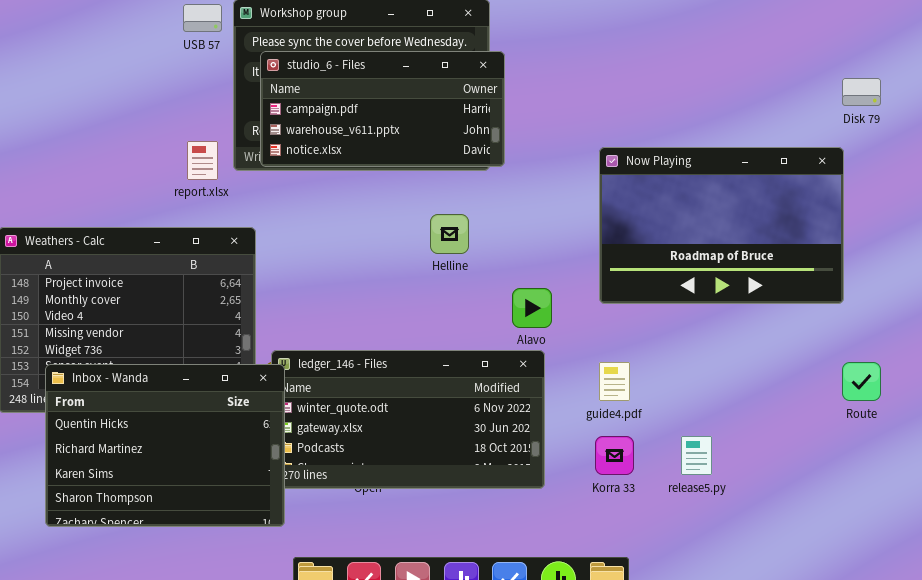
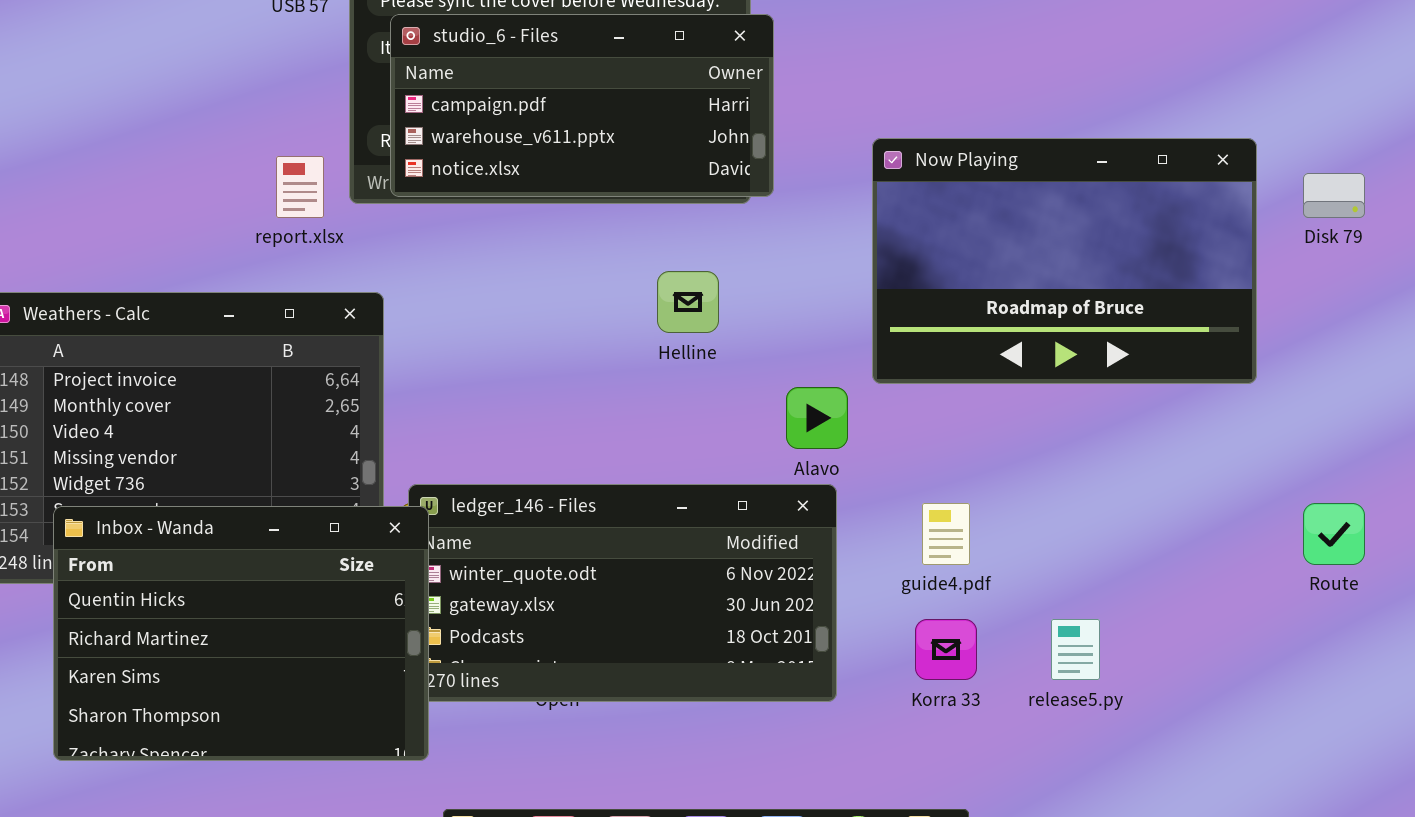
Disk 79: [842,78,881,106] -> [1303,173,1365,218], moved
Now Playing: [599,147,844,304] -> [872,138,1257,384], moved

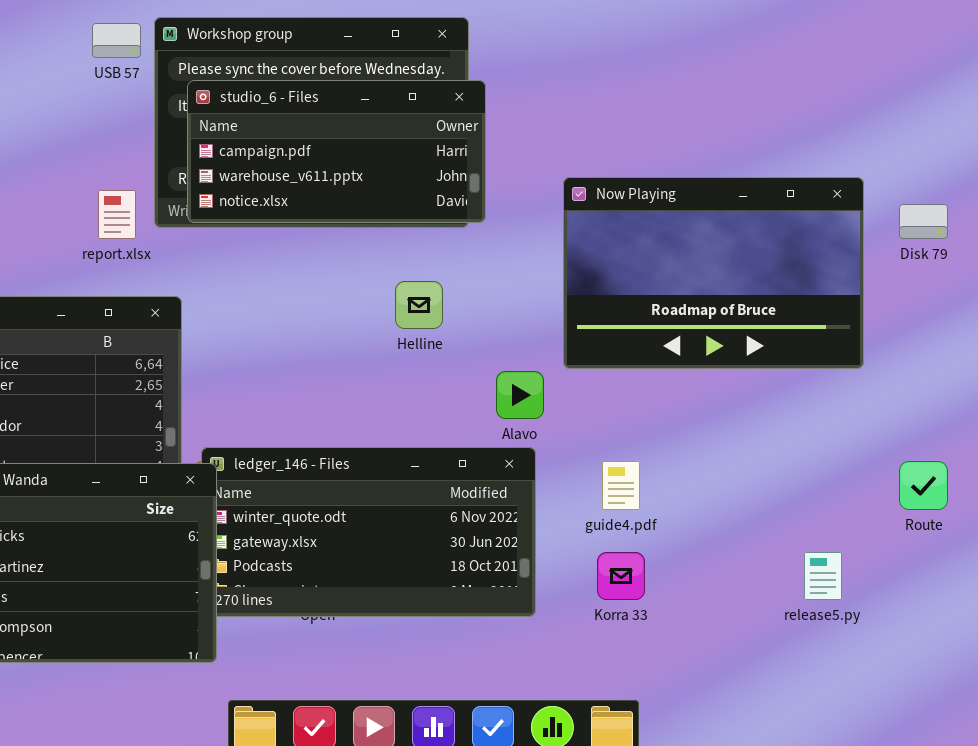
release5.py: [1051,619,1100,680] -> [804,552,842,600], moved

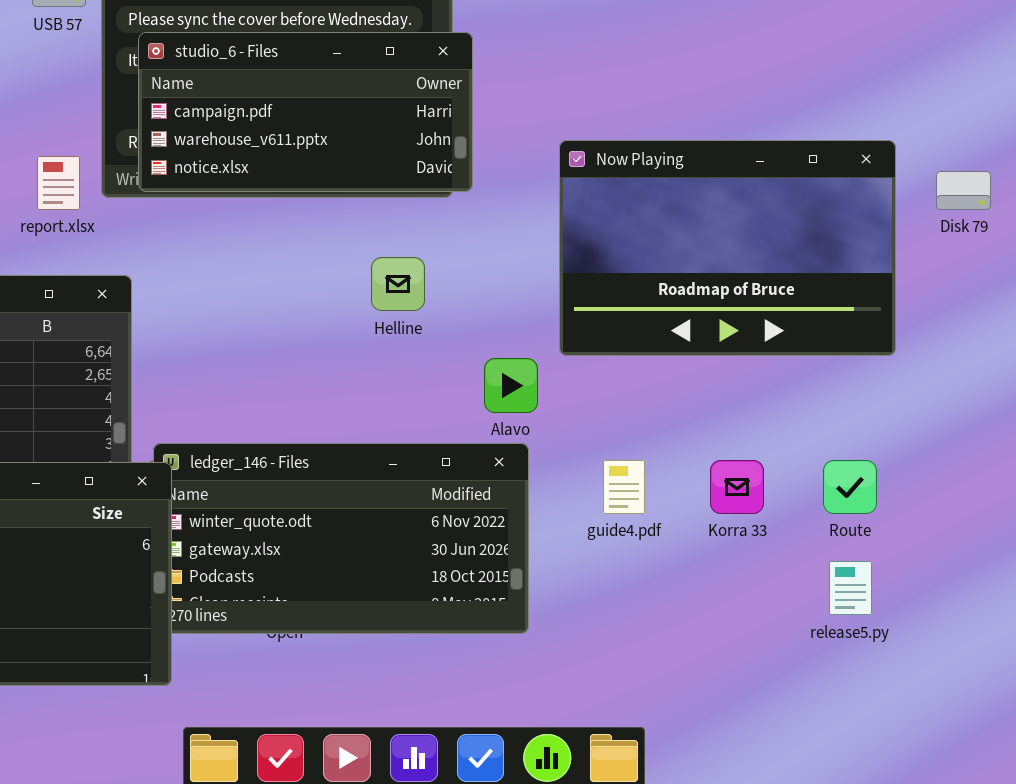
Route: [899,461,948,510] -> [823,460,877,514], moved
Korra 33: [597,552,645,600] -> [710,460,764,514], moved

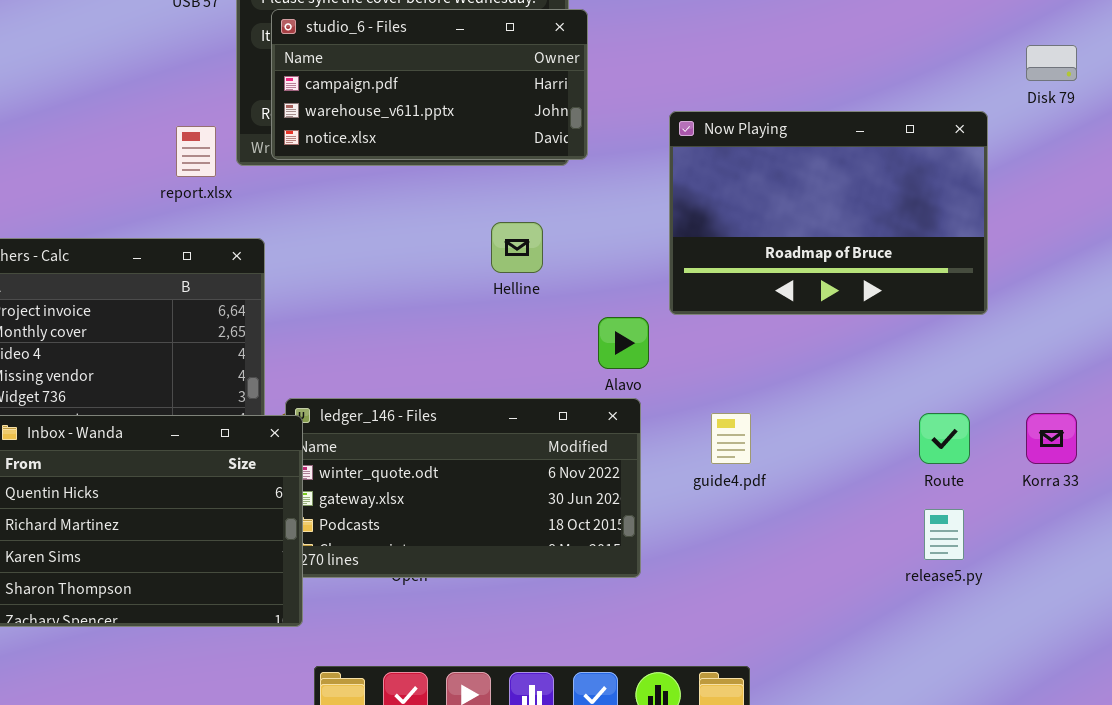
Disk 79: [936,171,991,210] -> [1026,45,1077,81], moved
Korra 33: [710,460,764,514] -> [1026,413,1077,464], moved

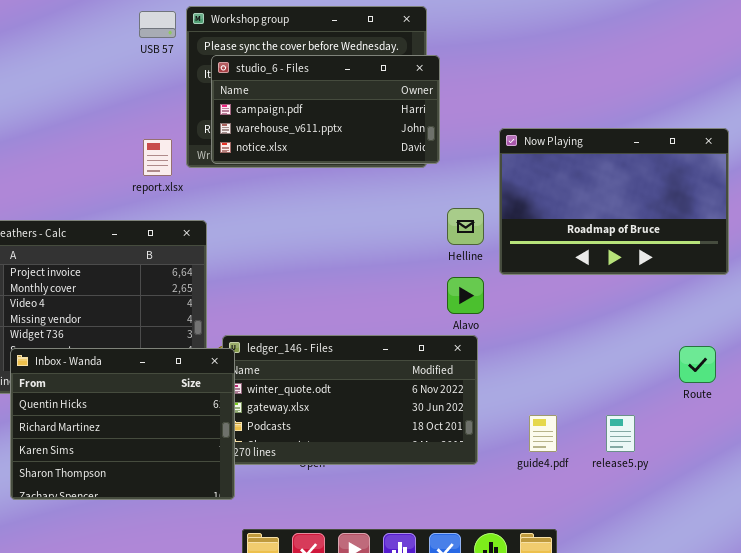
Helline: [491,222,543,273] -> [447,208,484,245], moved
guide4.pdf: [711,413,751,464] -> [529,415,557,452], moved
release5.py: [924,509,964,560] -> [606,415,635,452], moved

